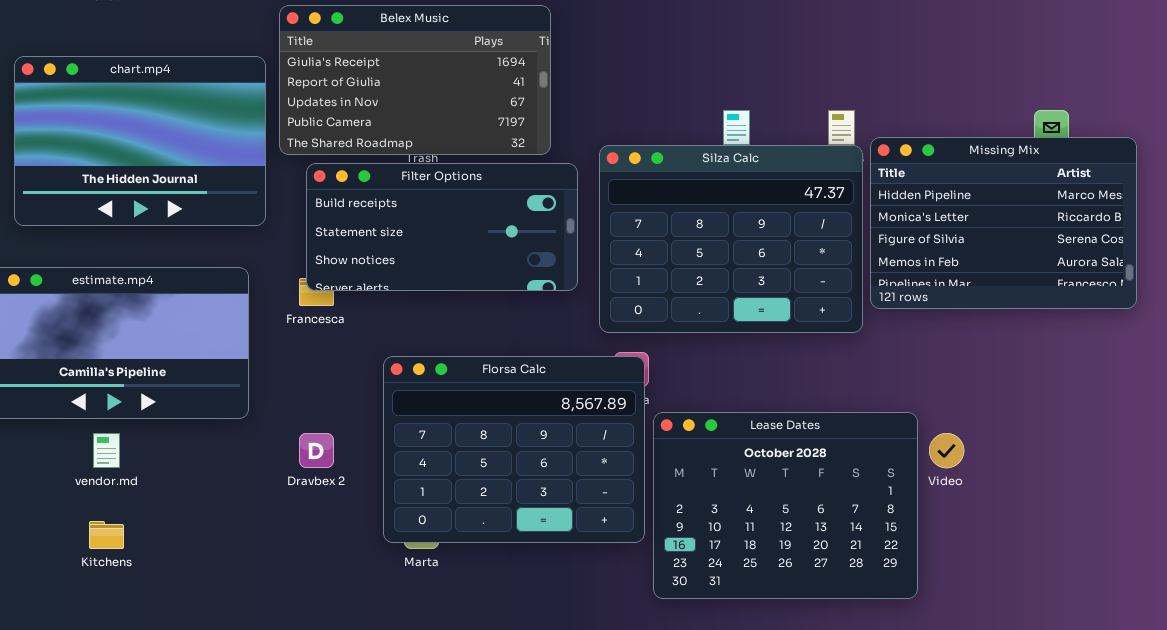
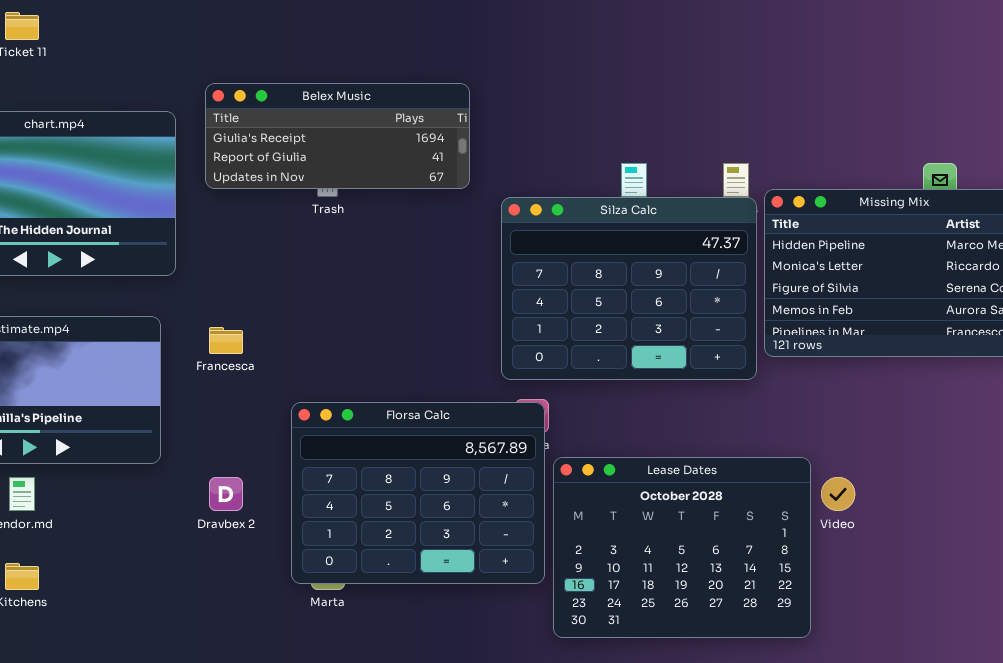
Belex Music: [279,5,551,155] -> [205,83,470,189], moved, resized
Filter Options: [306,163,578,291] -> none, closed

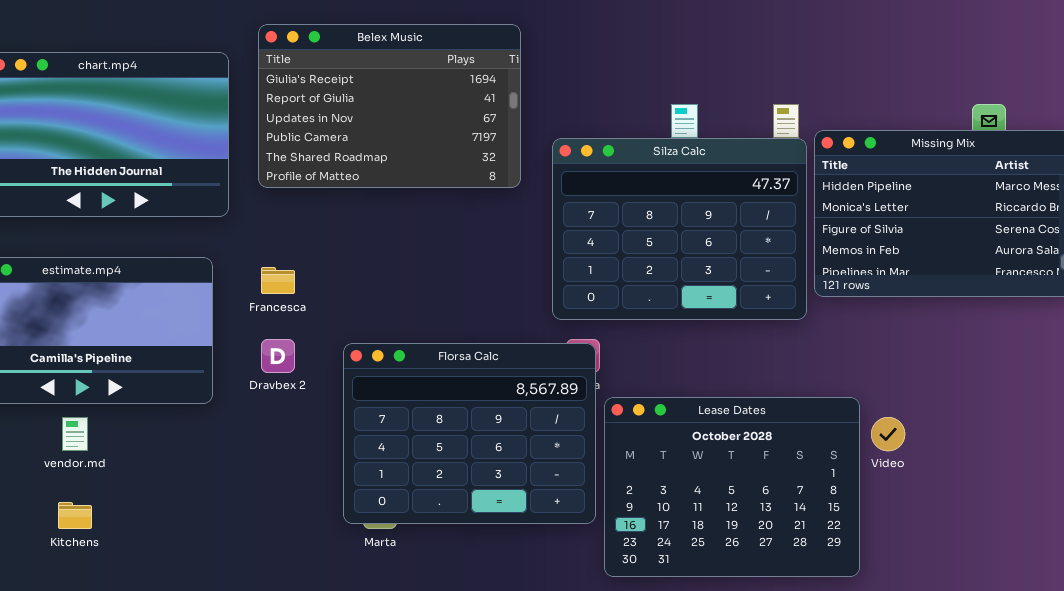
Belex Music: [205,83,470,189] -> [258,24,521,188], resized
Dravbex 2: [209,477,243,511] -> [261,339,295,373], moved

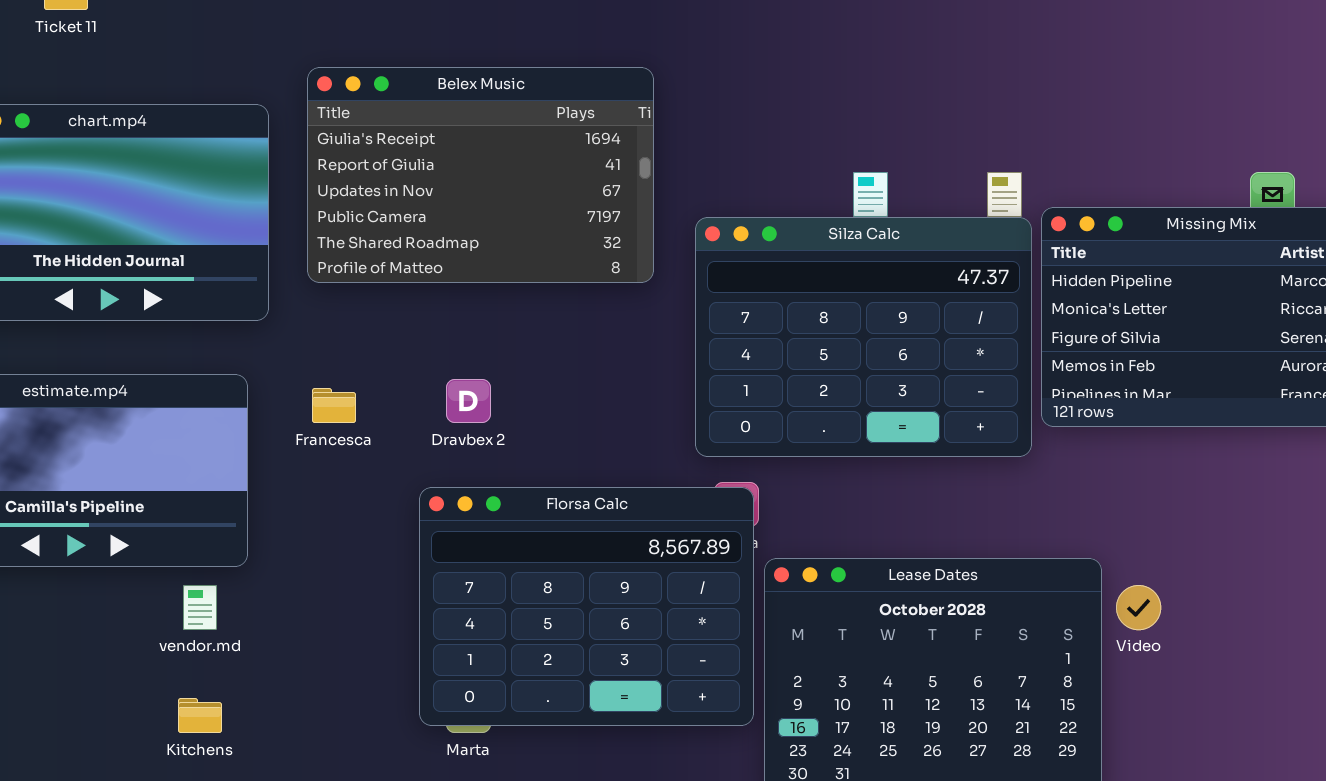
Dravbex 2: [261,339,295,373] -> [446,379,491,423], moved
vendor.md: [62,417,88,451] -> [183,585,217,630], moved
Kitchens: [58,502,92,529] -> [178,698,222,733], moved

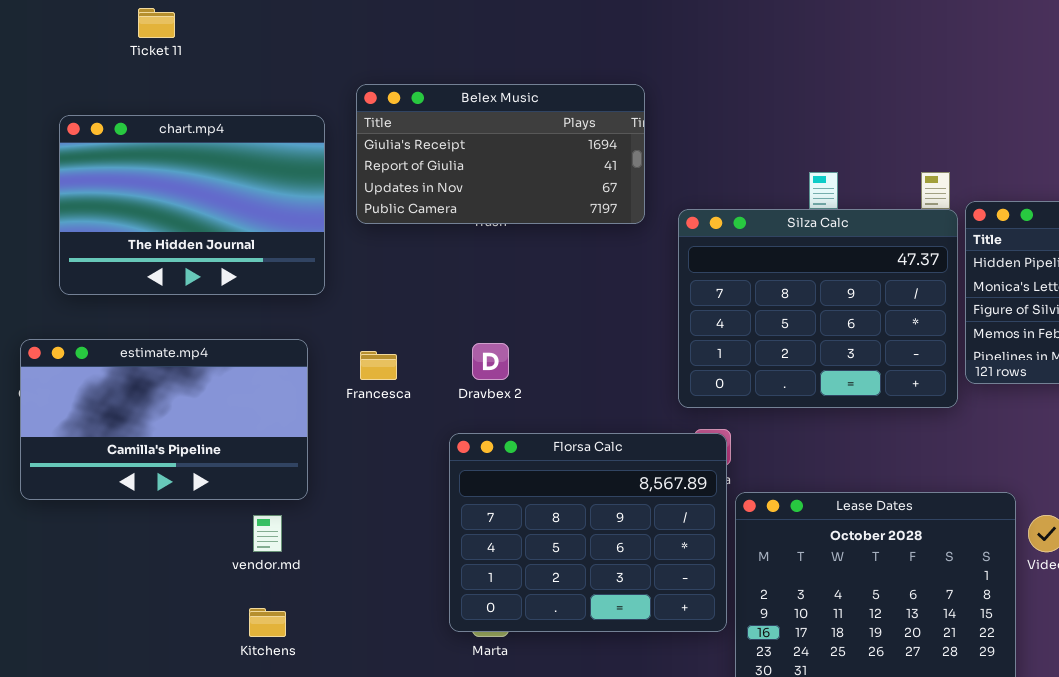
Belex Music: [307,67,654,283] -> [356,84,645,224], resized

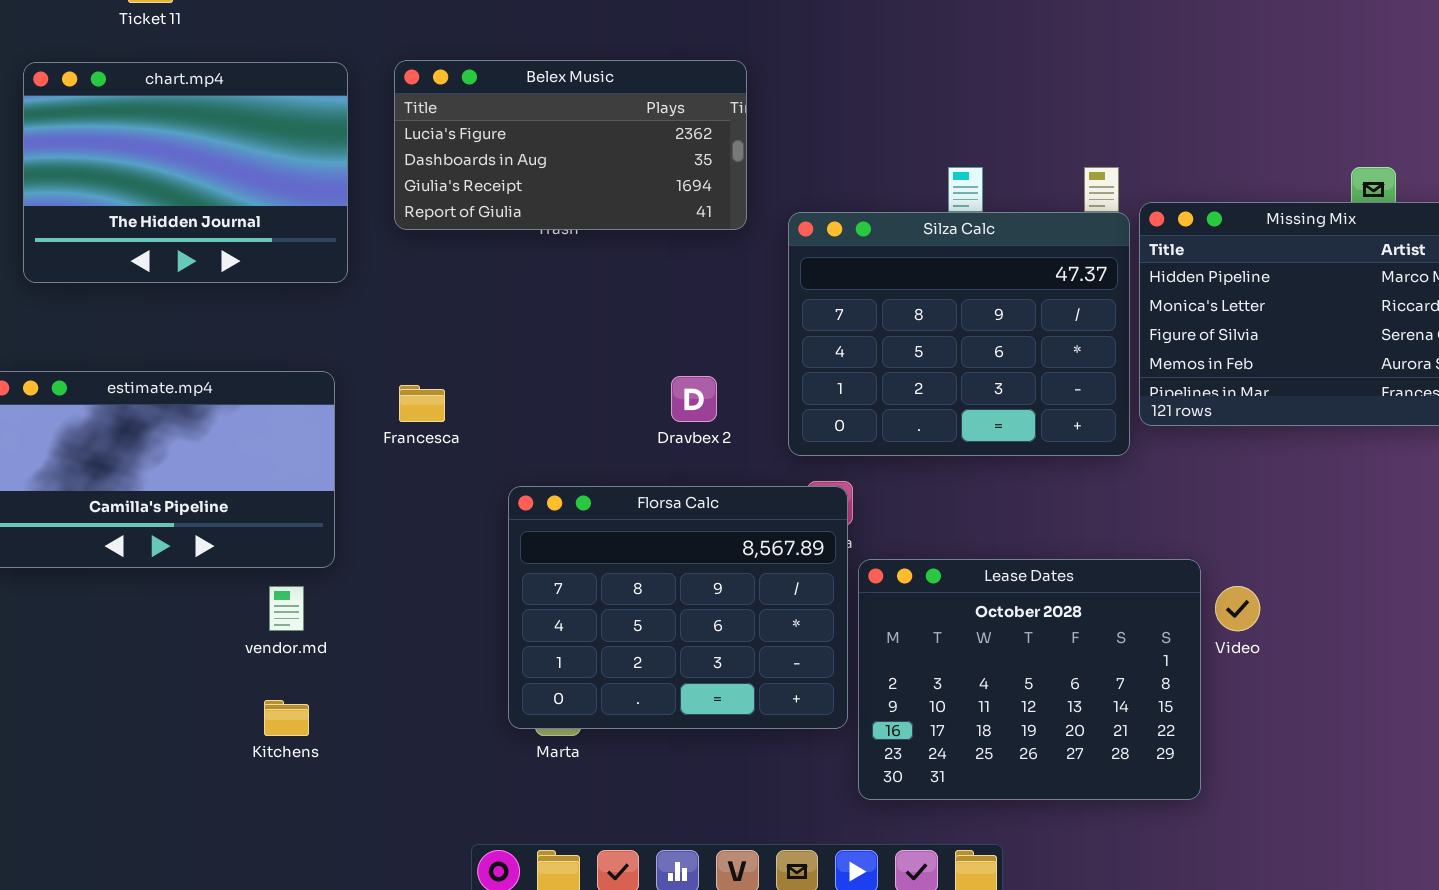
Belex Music: [356,84,645,224] -> [394,60,747,230], scrolled up 2 rows
chart.mp4: [59,115,325,295] -> [23,62,348,283], moved
Dravbex 2: [472,343,509,380] -> [671,376,717,422], moved

